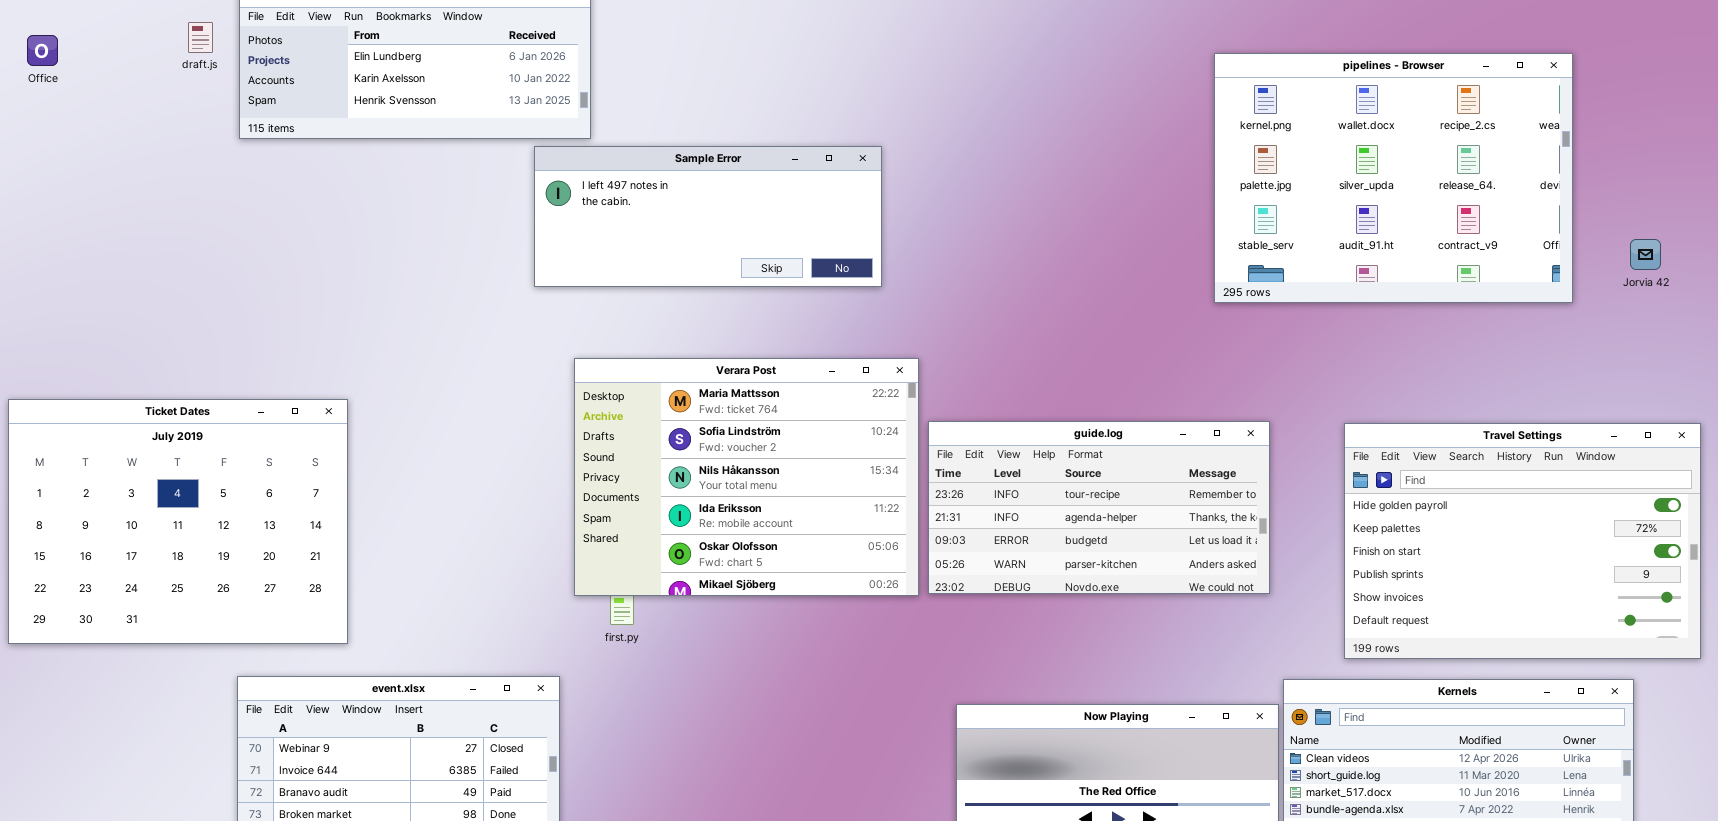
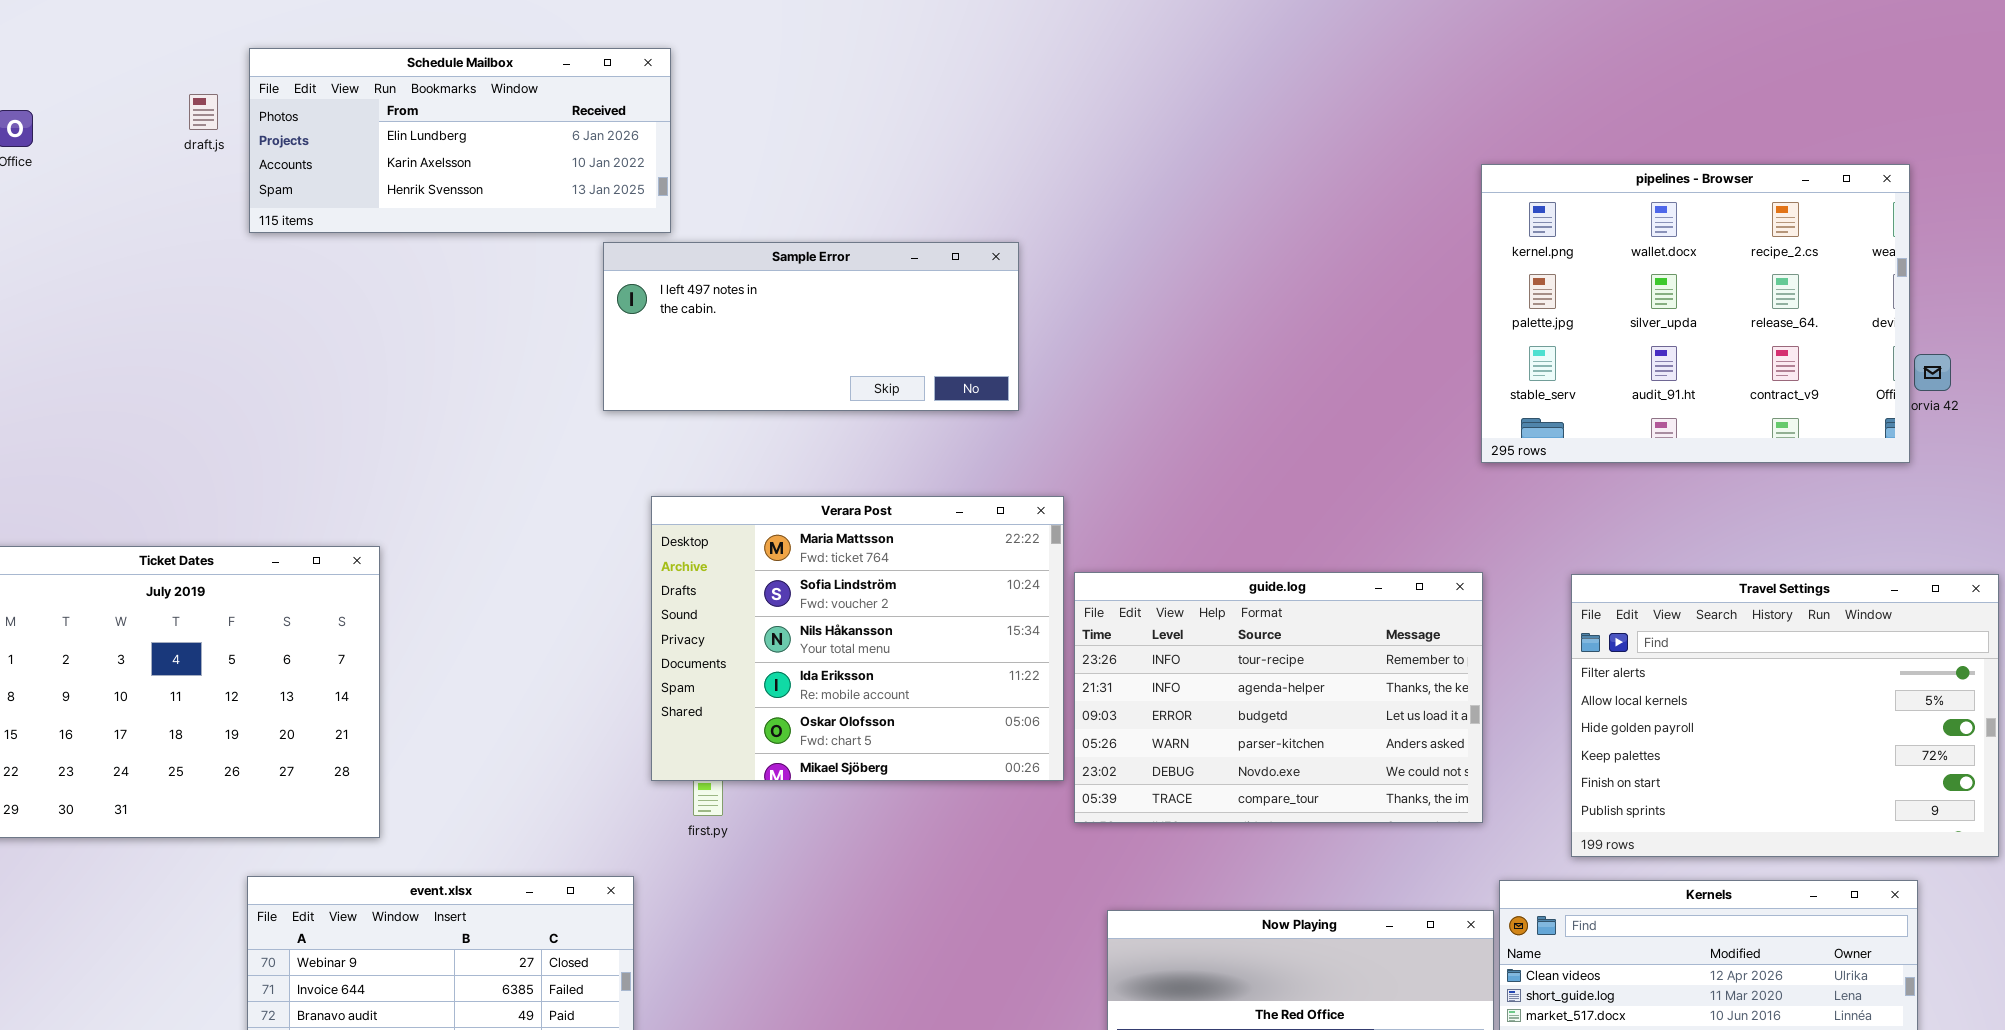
pipelines - Browser: [1214,53,1573,303] -> [1481,164,1910,463], moved
guide.log: [928,421,1270,594] -> [1074,572,1483,823], resized
Travel Settings: [1344,423,1701,659] -> [1571,574,1999,857], scrolled up 2 rows

